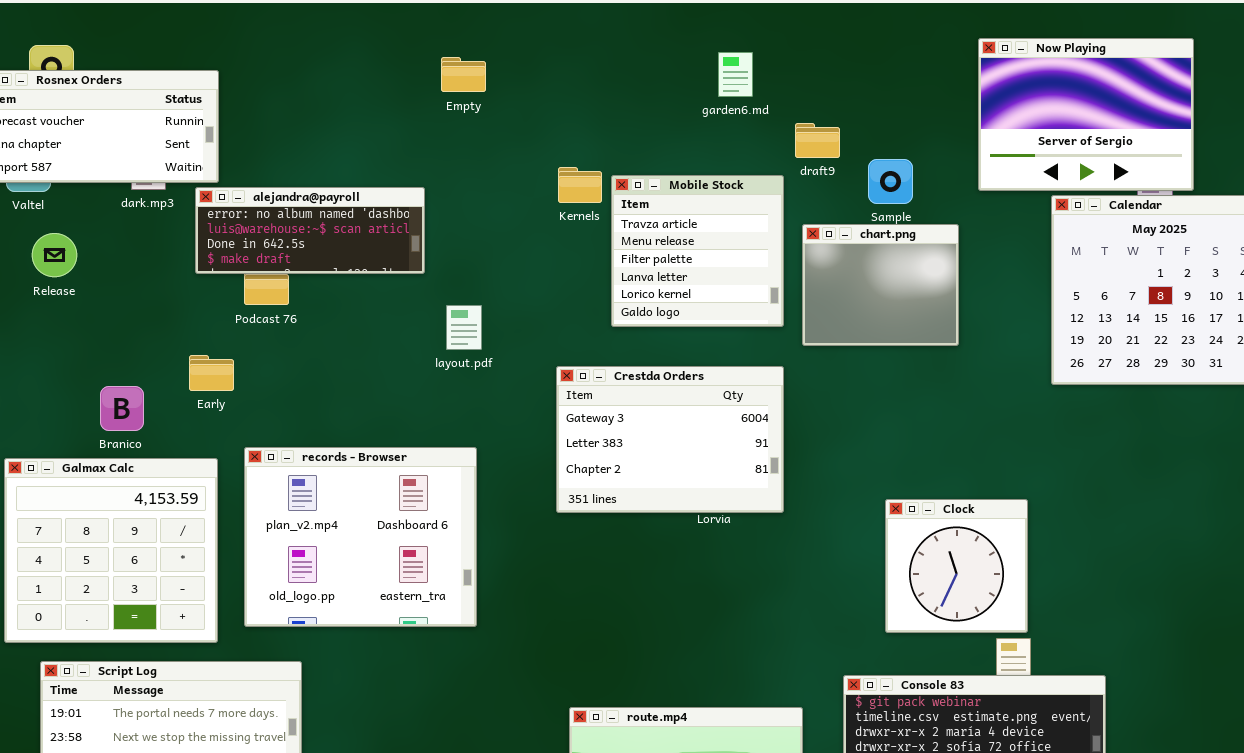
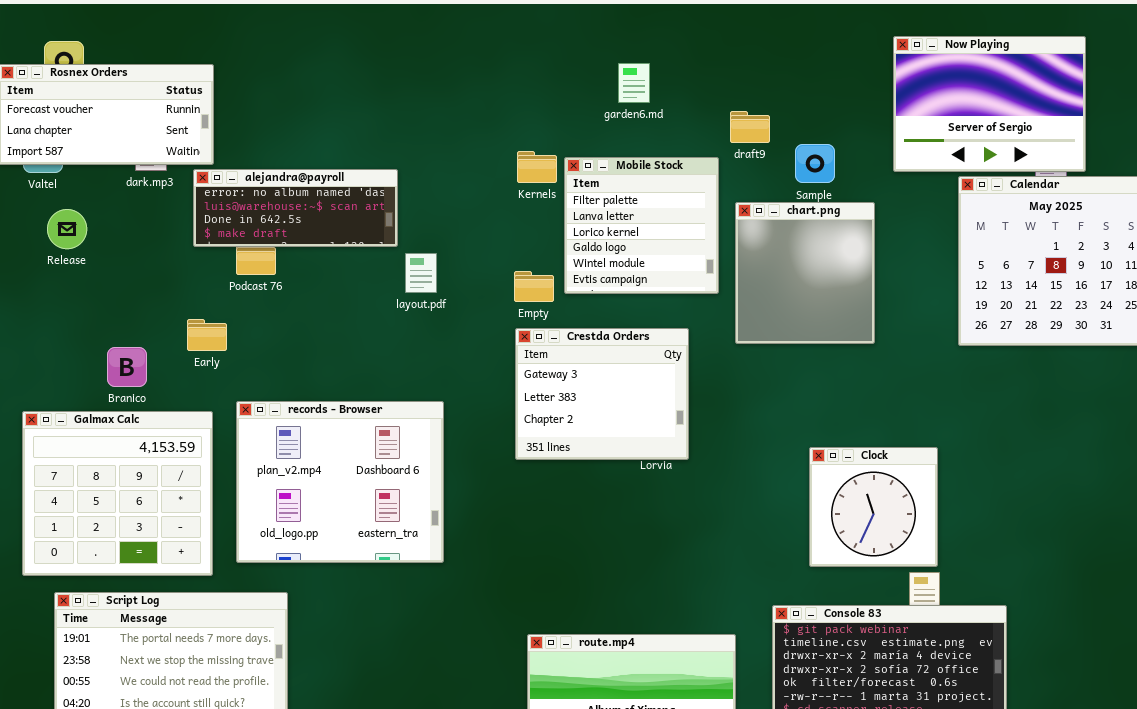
garden6.md: [718,52,753,97] -> [618,63,650,103], moved
Empty: [441,57,486,92] -> [514,271,554,302], moved
Mobile Stock: [611,175,784,327] -> [564,157,719,294], scrolled down 2 rows
chart.png: [802,224,959,346] -> [735,202,875,344], resized
layout.pdf: [446,305,482,350] -> [405,253,437,293], moved
Crestda Orders: [556,366,784,513] -> [515,328,689,460], resized

